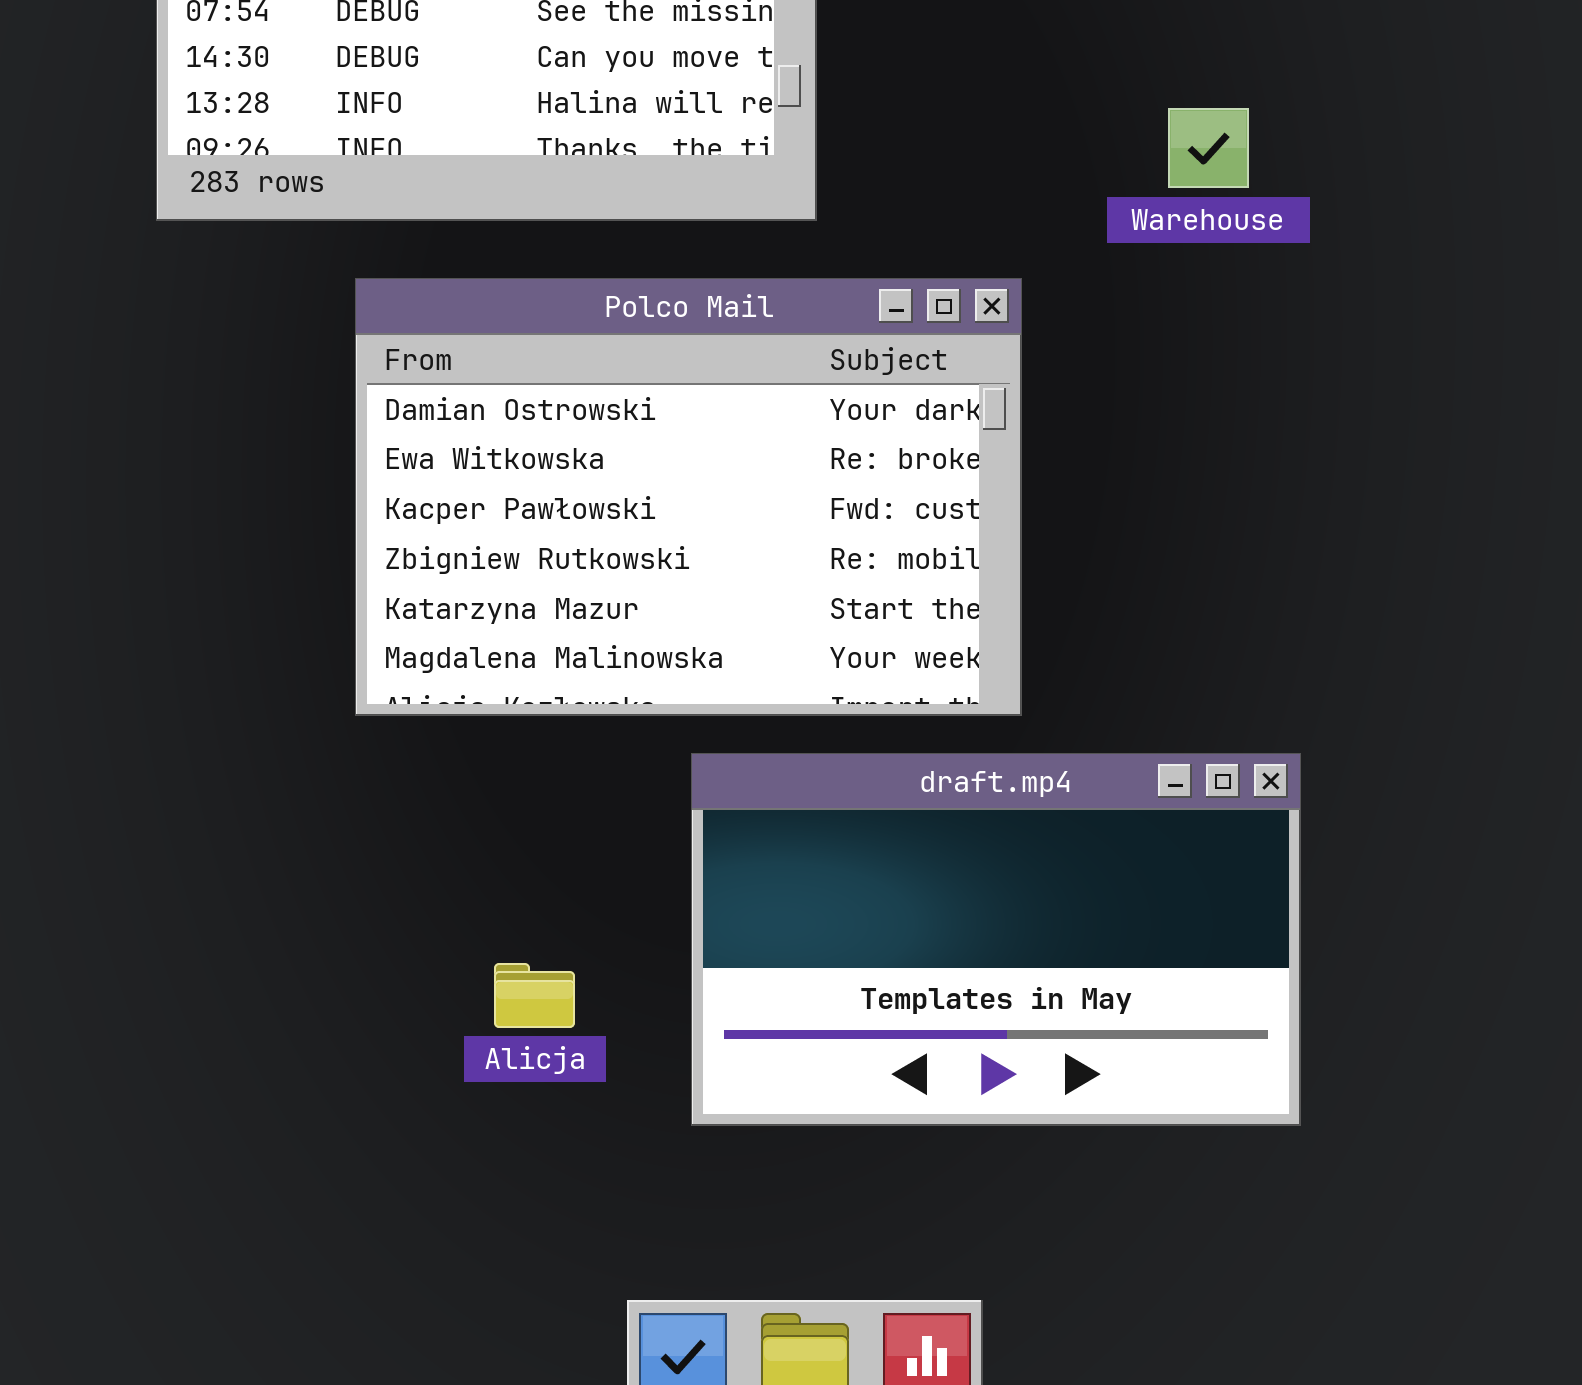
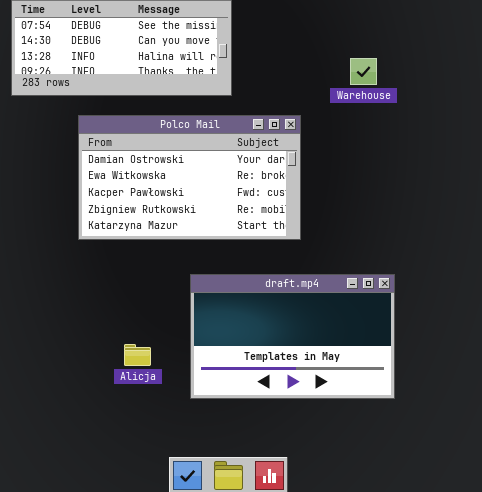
Polco Mail: [355,278,1022,716] -> [78,115,301,240], resized

